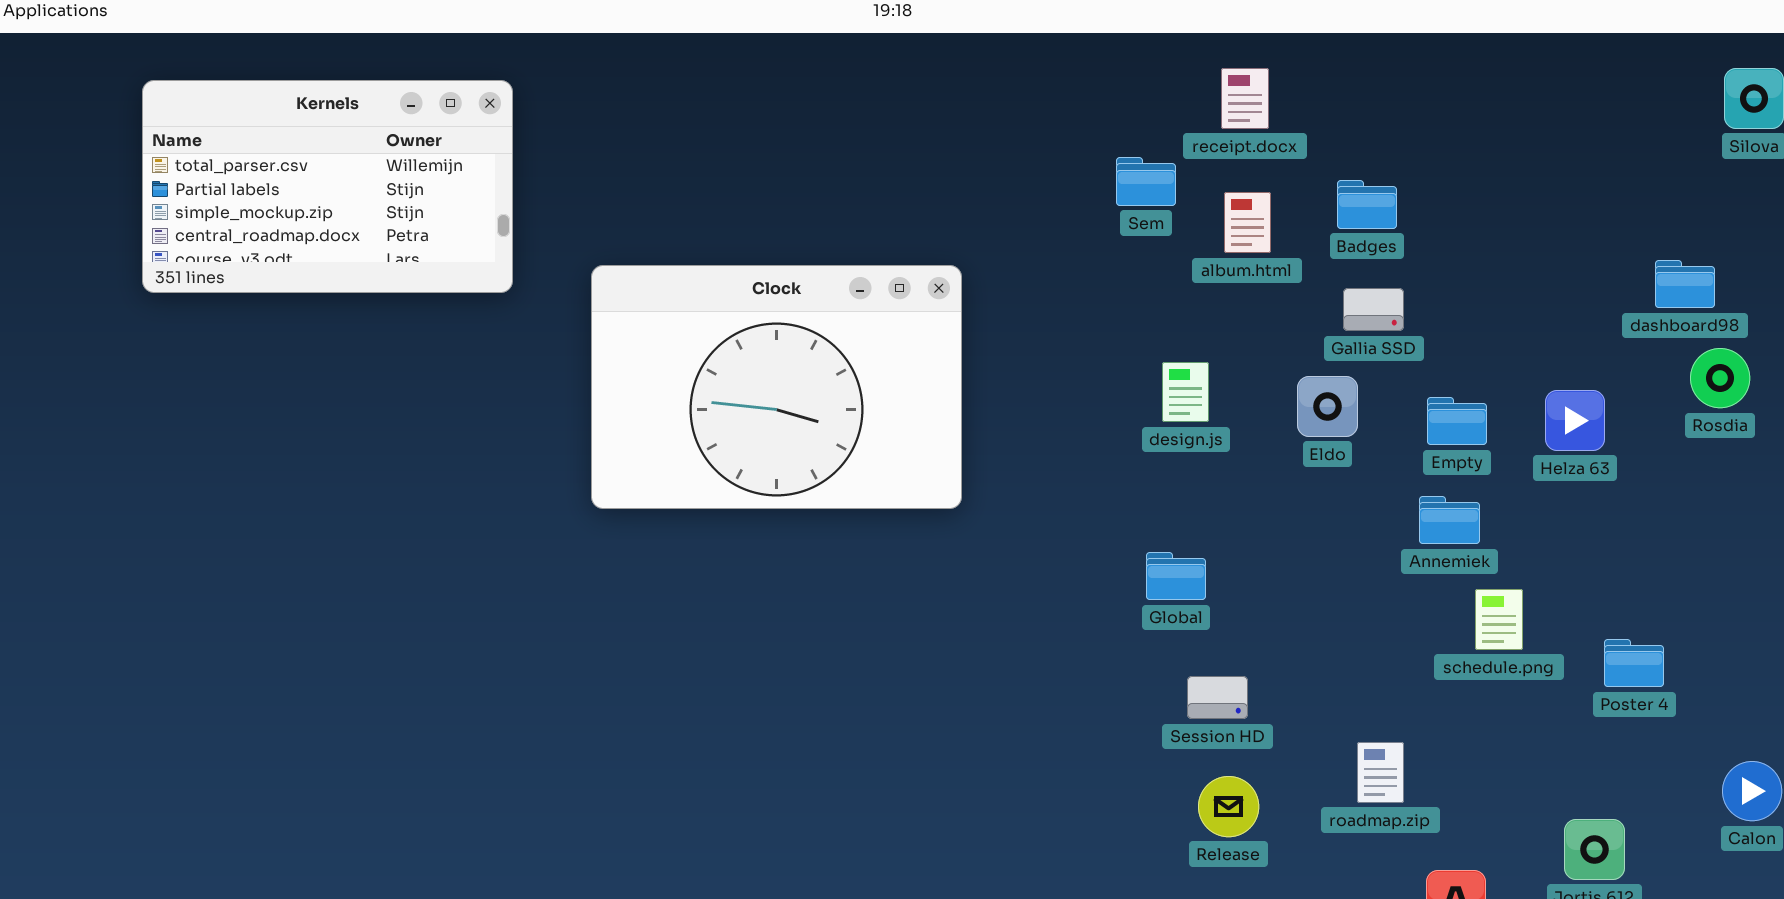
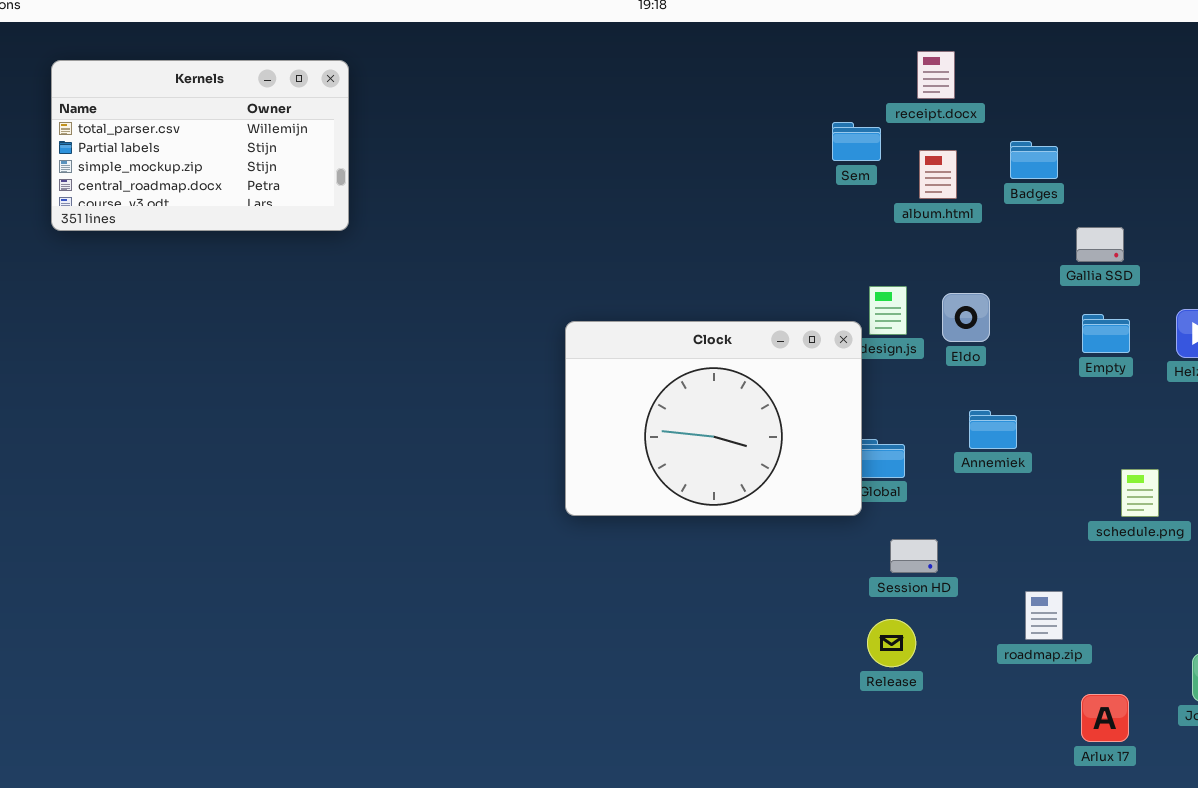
Clock: [591,265,962,509] -> [565,321,862,516], moved
Gallia SSD: [1343,288,1404,331] -> [1076,227,1124,262], moved
Eldo: [1297,376,1358,437] -> [942,293,990,342], moved
Annemiek: [1419,496,1480,544] -> [969,410,1017,449], moved
Release: [1198,776,1259,837] -> [867,619,916,667], moved

